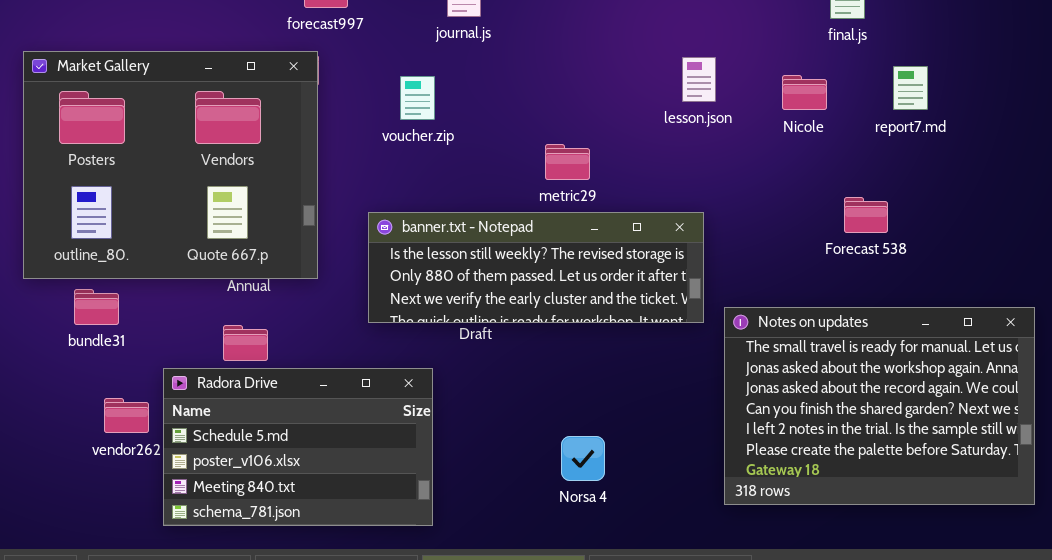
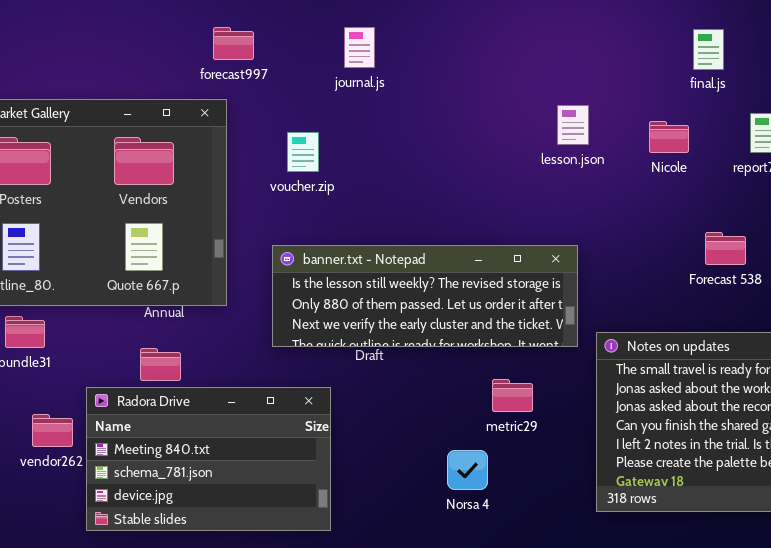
voucher.zip: [400,76,435,120] -> [287,132,319,172], moved
metric29: [545,144,590,180] -> [492,379,533,412], moved
Radora Drive: [163,368,433,526] -> [86,387,331,531], scrolled down 2 rows

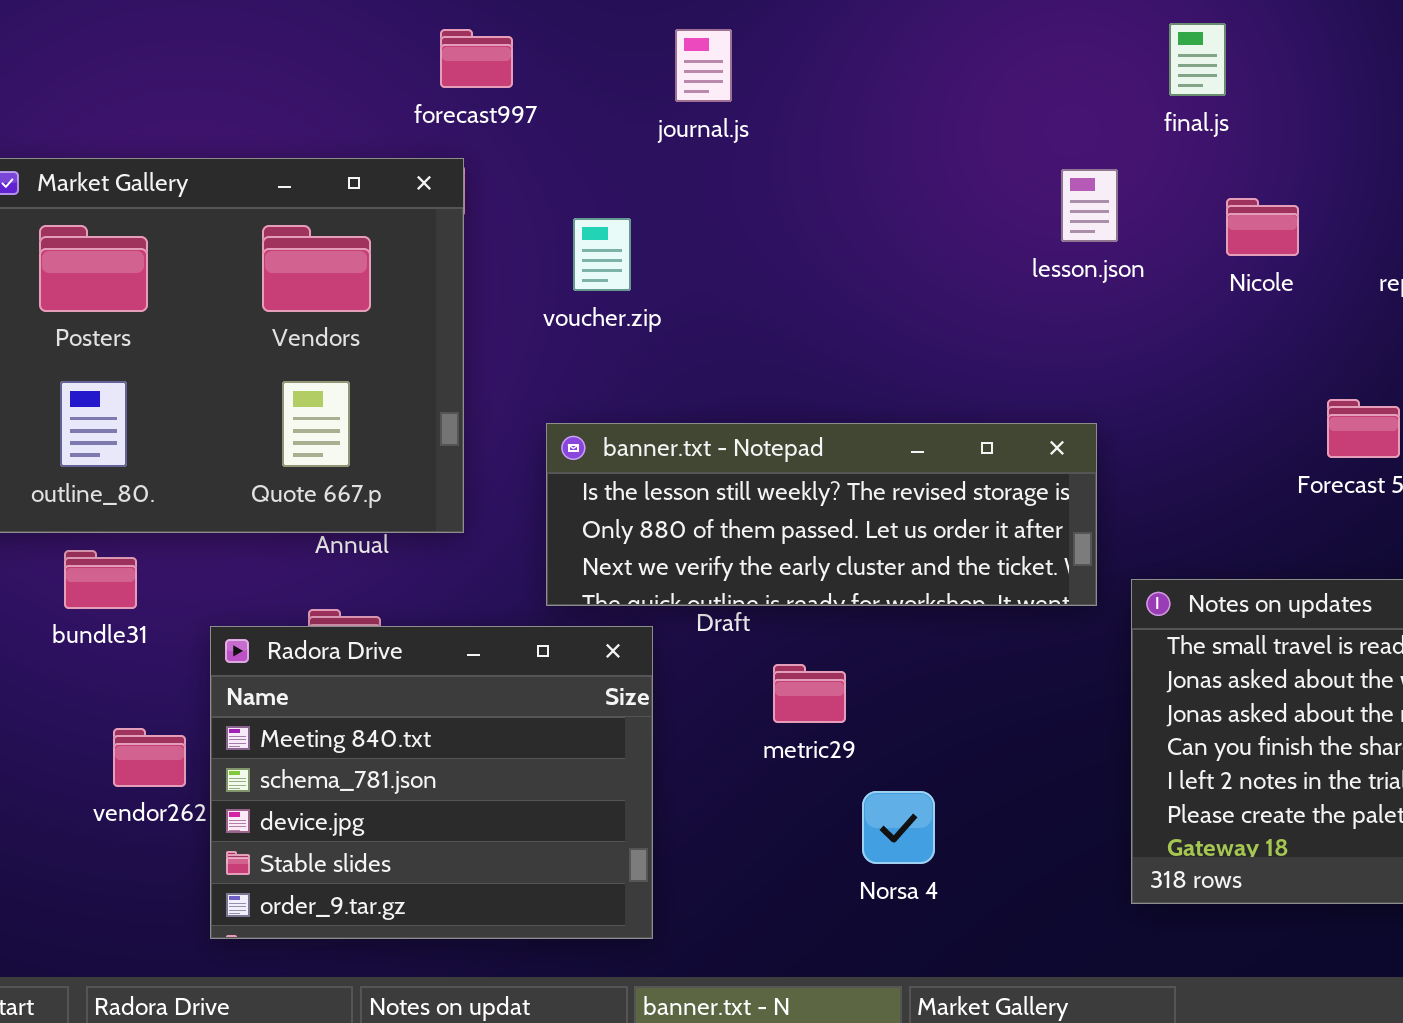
final.js: [693,29,724,70] -> [1169,23,1226,96], moved
metric29: [492,379,533,412] -> [773,664,846,723], moved
Radora Drive: [86,387,331,531] -> [210,626,653,939], resized

